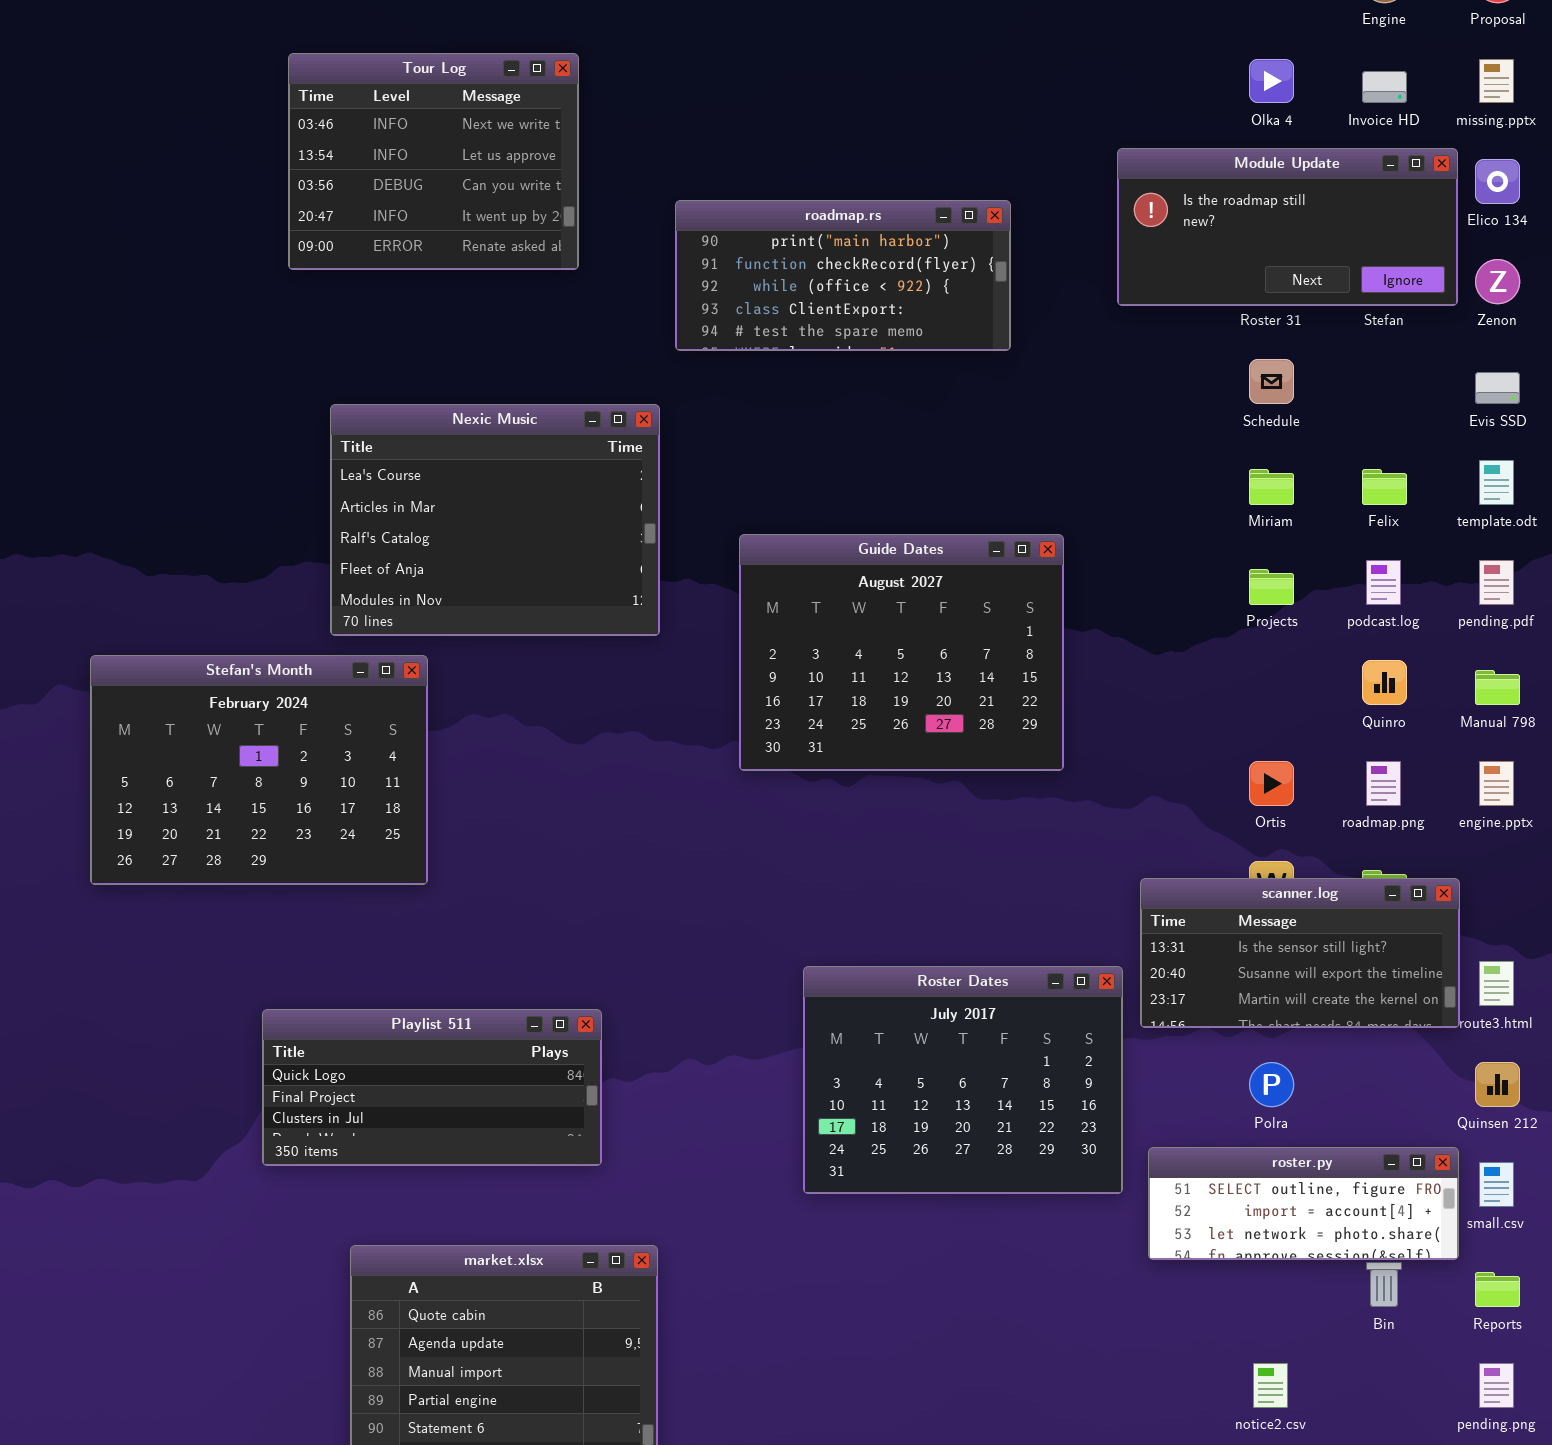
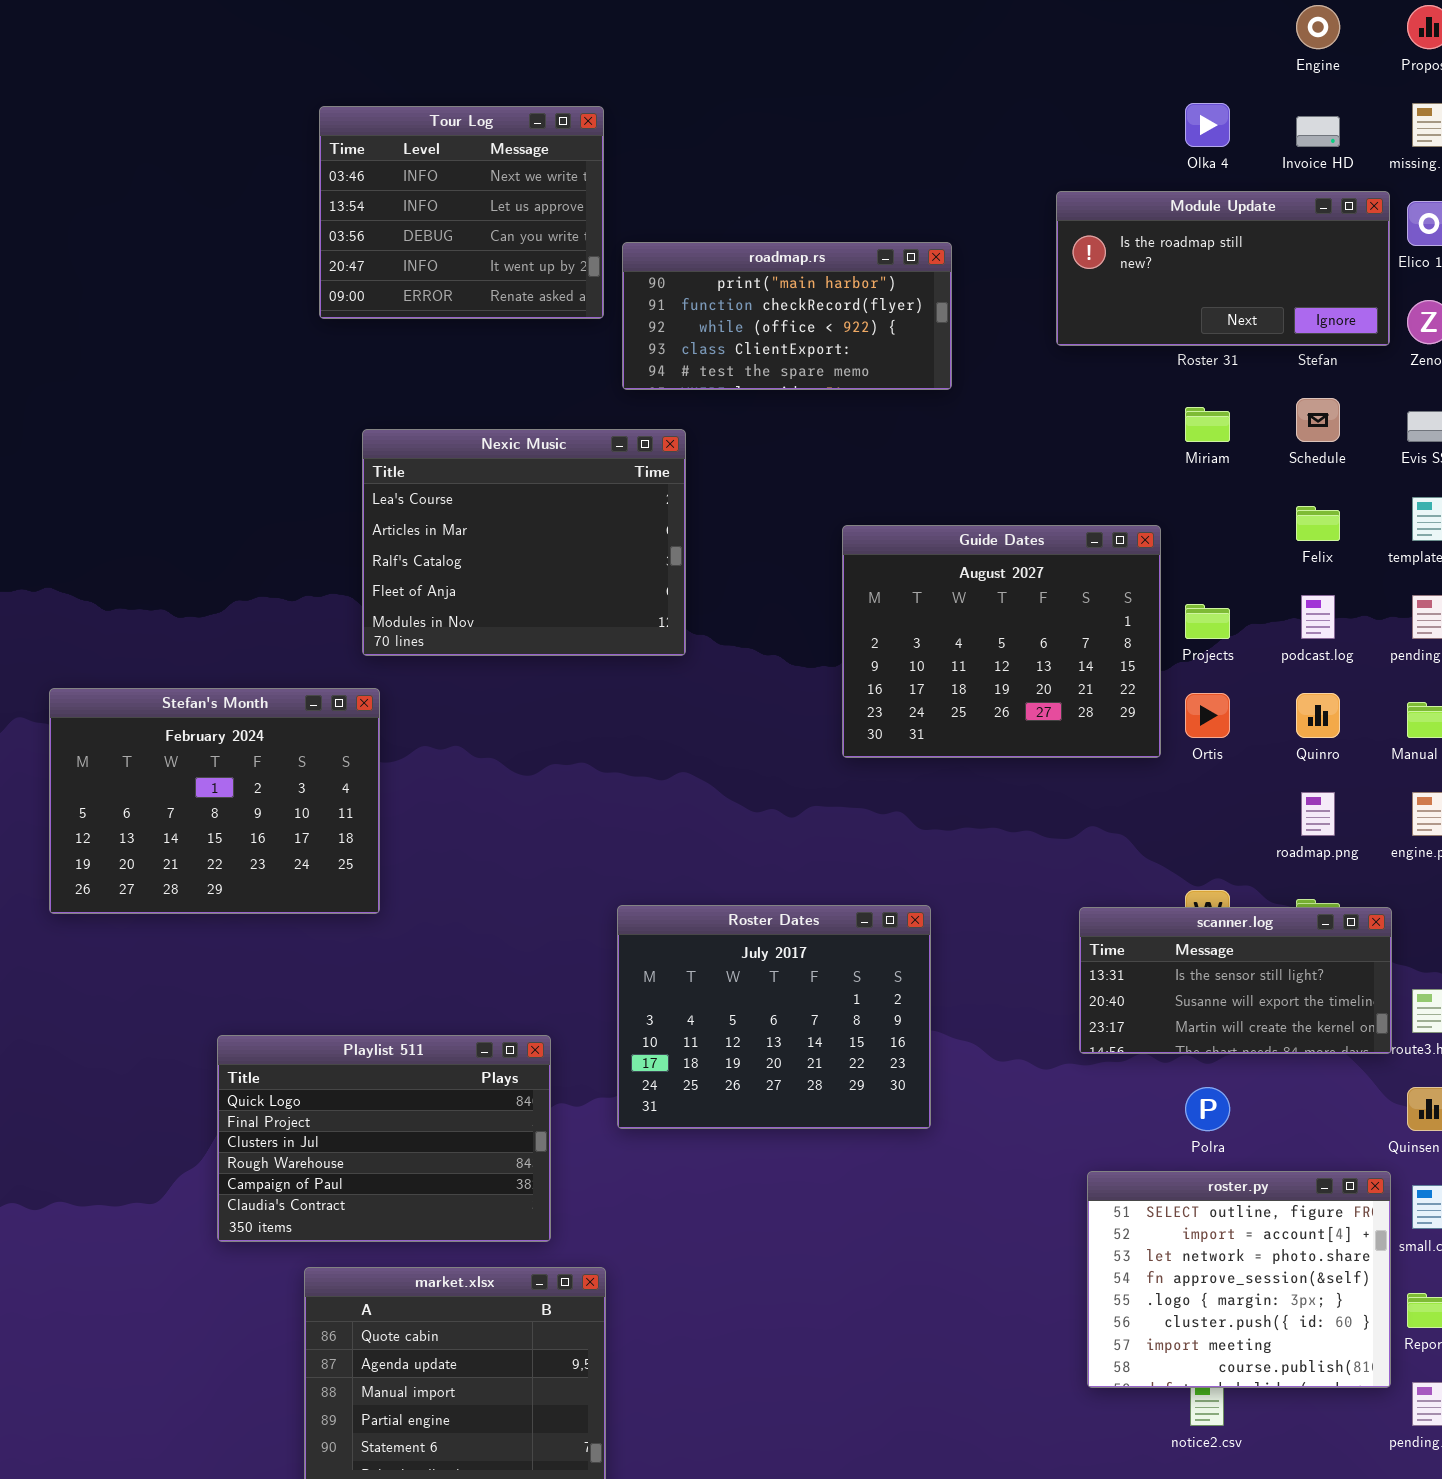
Tour Log: [288,53,579,270] -> [319,106,604,319], moved
Schedule: [1249,359,1294,404] -> [1296,398,1340,442], moved
Nexic Music: [330,404,660,636] -> [362,429,686,656], moved
Miriam: [1249,469,1294,505] -> [1185,407,1230,442], moved
Guide Dates: [739,534,1064,771] -> [842,525,1161,758], moved
Ortis: [1249,761,1294,806] -> [1185,693,1230,738], moved
Roster Dates: [803,966,1123,1194] -> [617,905,931,1129], moved
Playlist 511: [262,1009,602,1166] -> [217,1035,551,1242], resized
roster.py: [1148,1147,1459,1260] -> [1087,1171,1391,1388], resized

